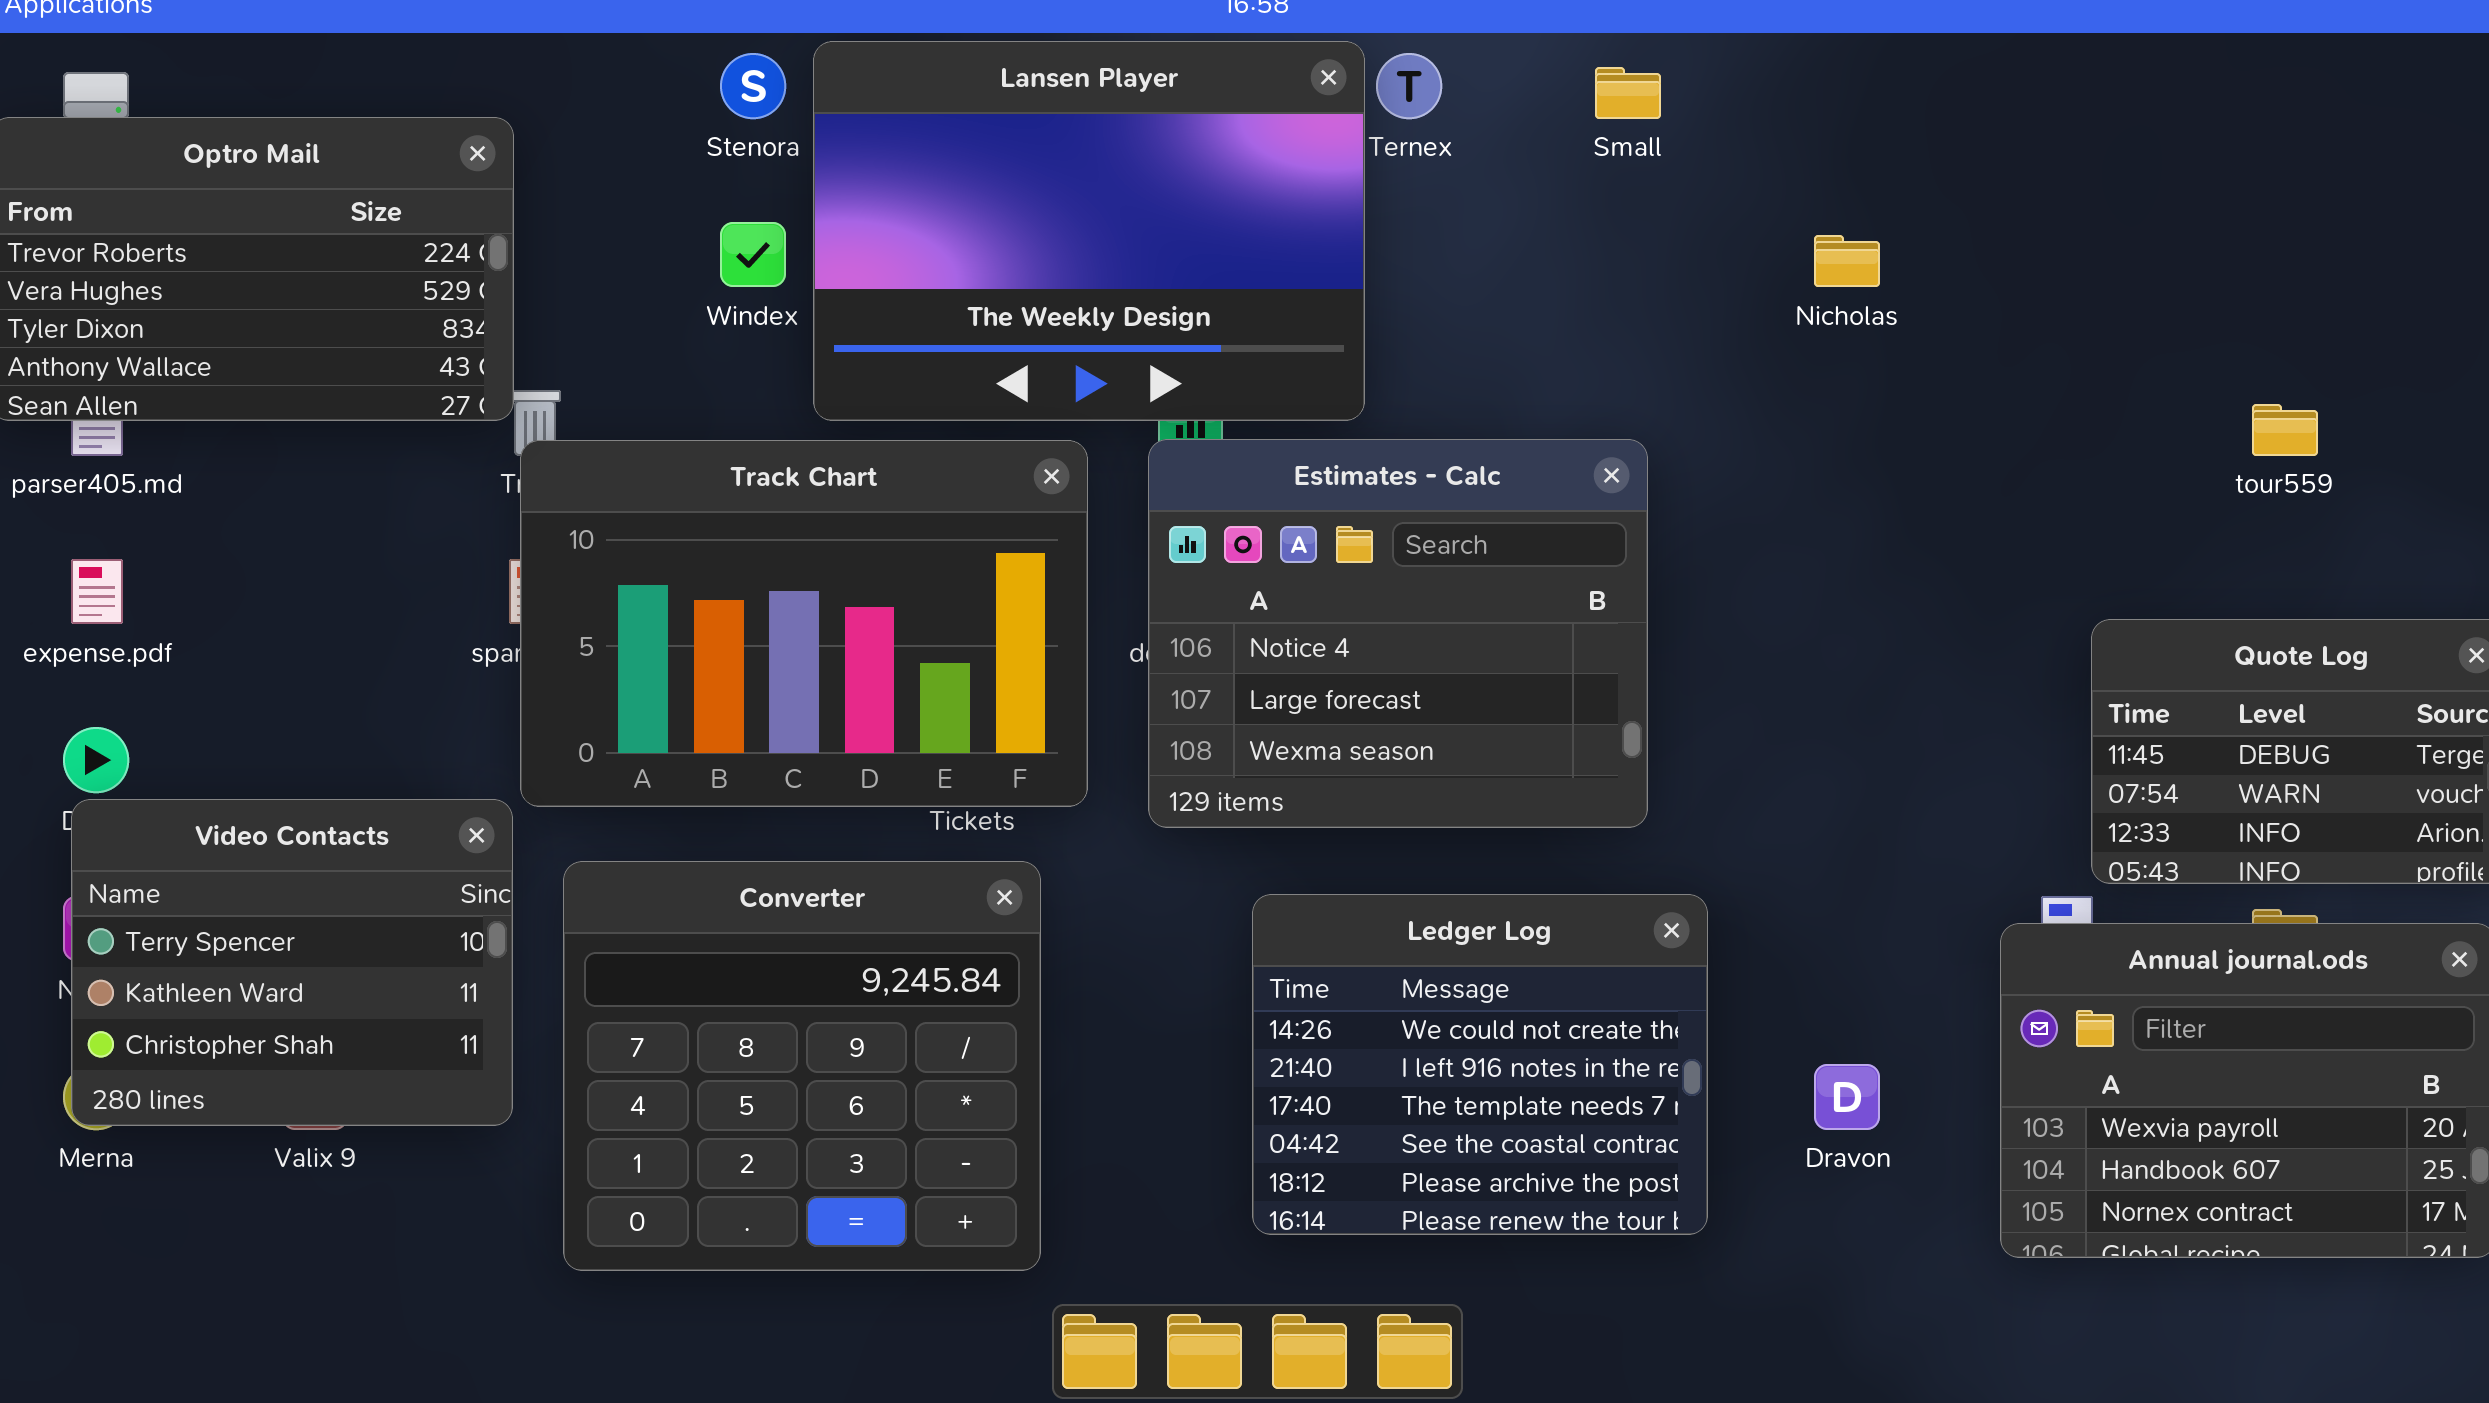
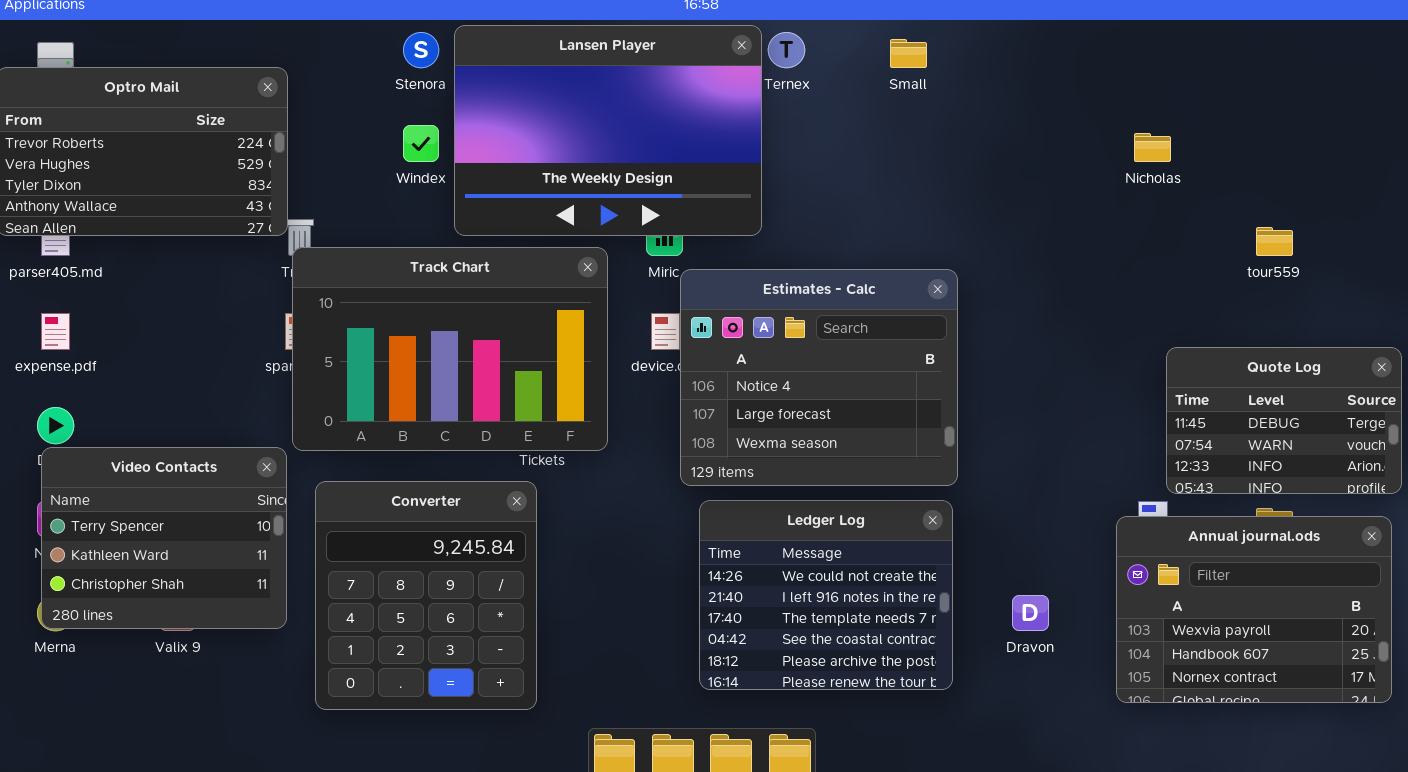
Nicholas: [1814,235,1880,287] -> [1134,133,1171,162], moved
Estimates - Calc: [1148,439,1648,828] -> [680,269,958,486], moved
Converter: [563,861,1041,1271] -> [315,481,537,710], resized

